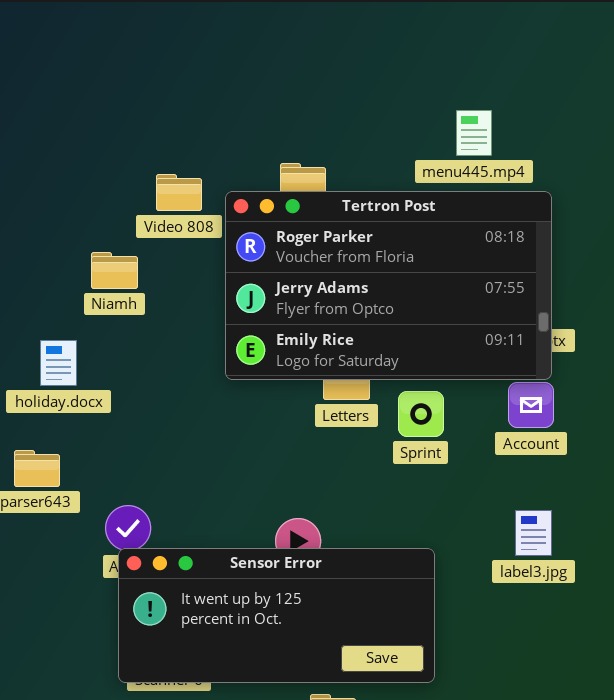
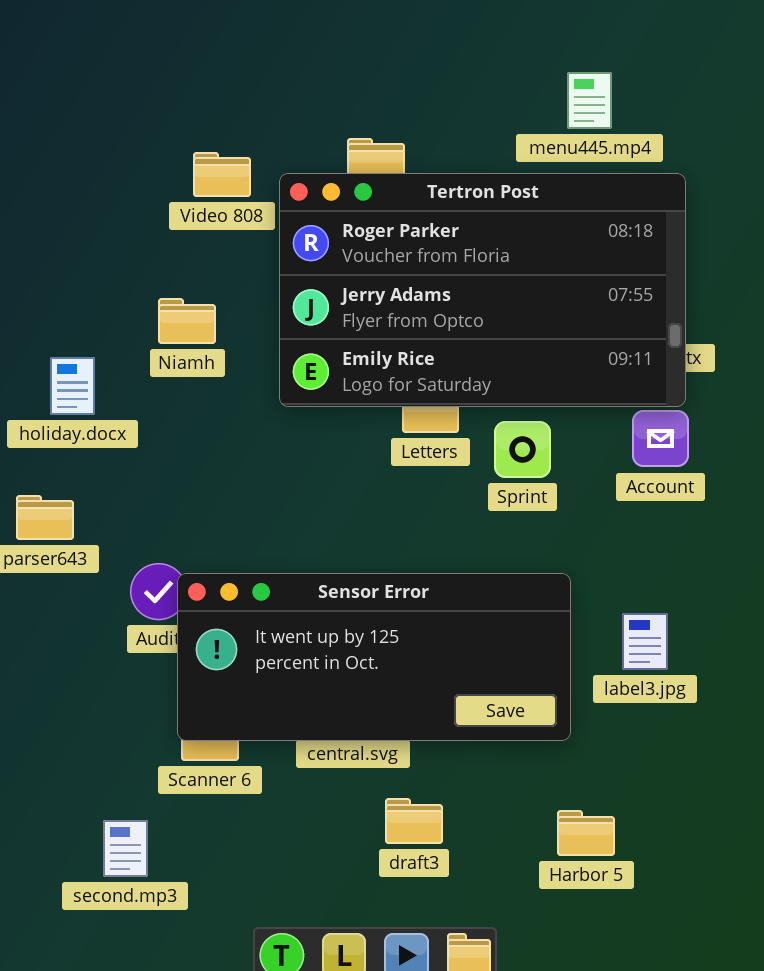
Niamh: [91,252,138,289] -> [158,298,216,344], moved
label3.jpg: [515,510,552,556] -> [622,613,668,670], moved
Sensor Error: [118,548,435,683] -> [177,573,571,741], moved

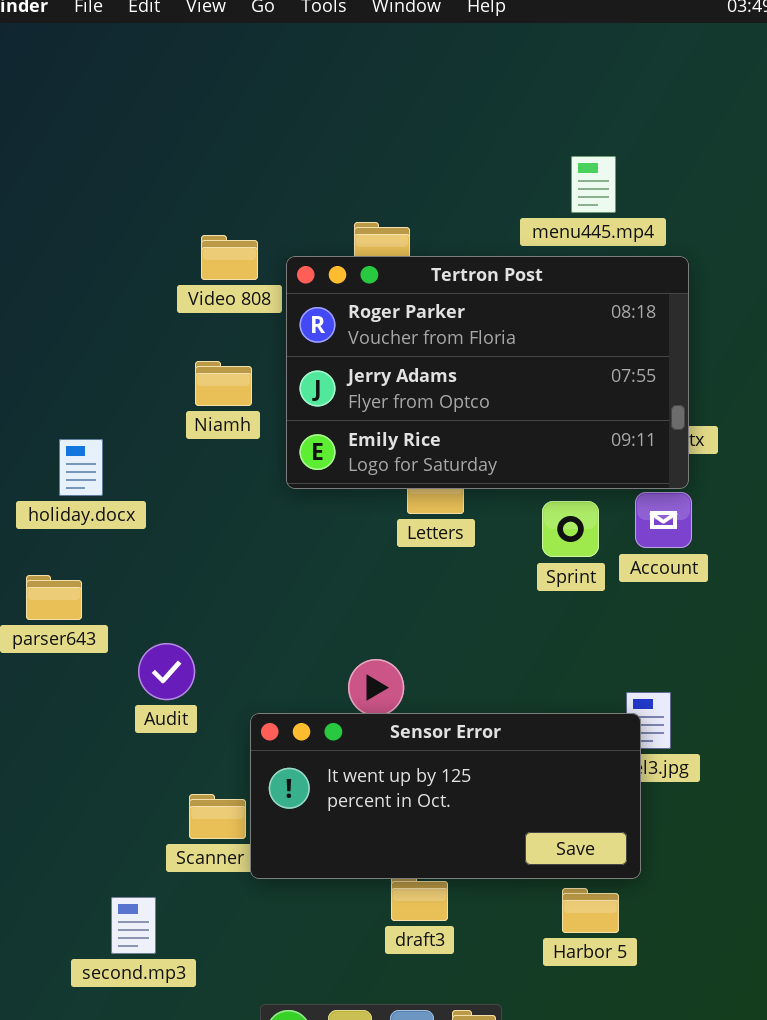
Niamh: [158,298,216,344] -> [195,361,252,406], moved
Sprint: [494,421,551,478] -> [542,501,599,557], moved
Sensor Error: [177,573,571,741] -> [250,713,641,879], moved

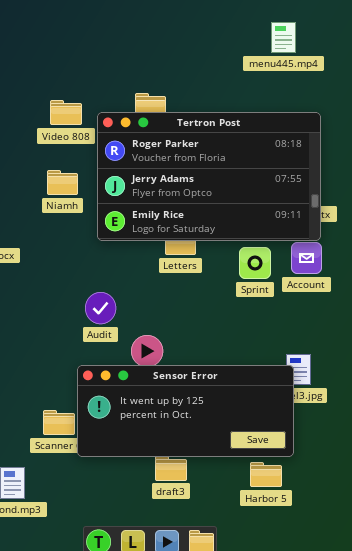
menu445.mp4: [571,156,616,213] -> [271,22,296,53], moved
Audit: [138,643,195,700] -> [85,292,116,324], moved

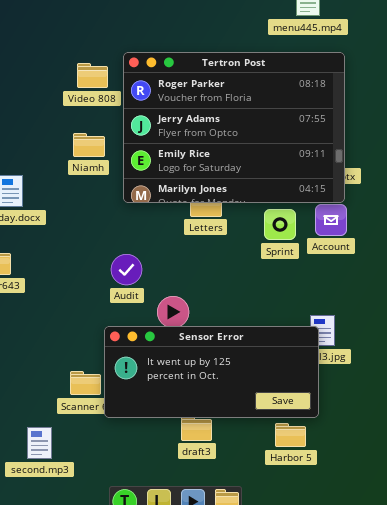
Tertron Post: [97,112,321,241] -> [123,52,345,203], resized

